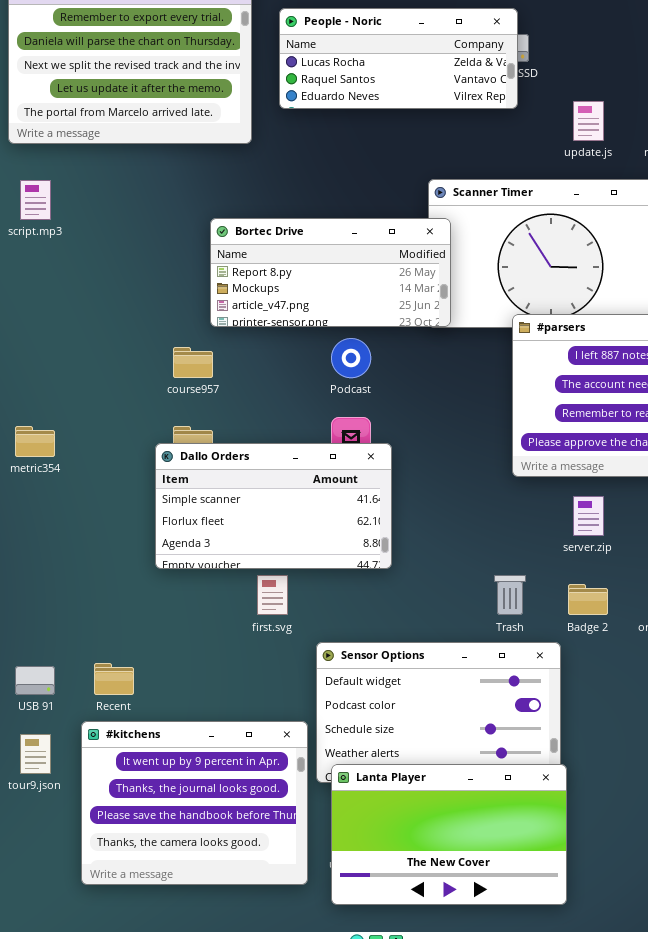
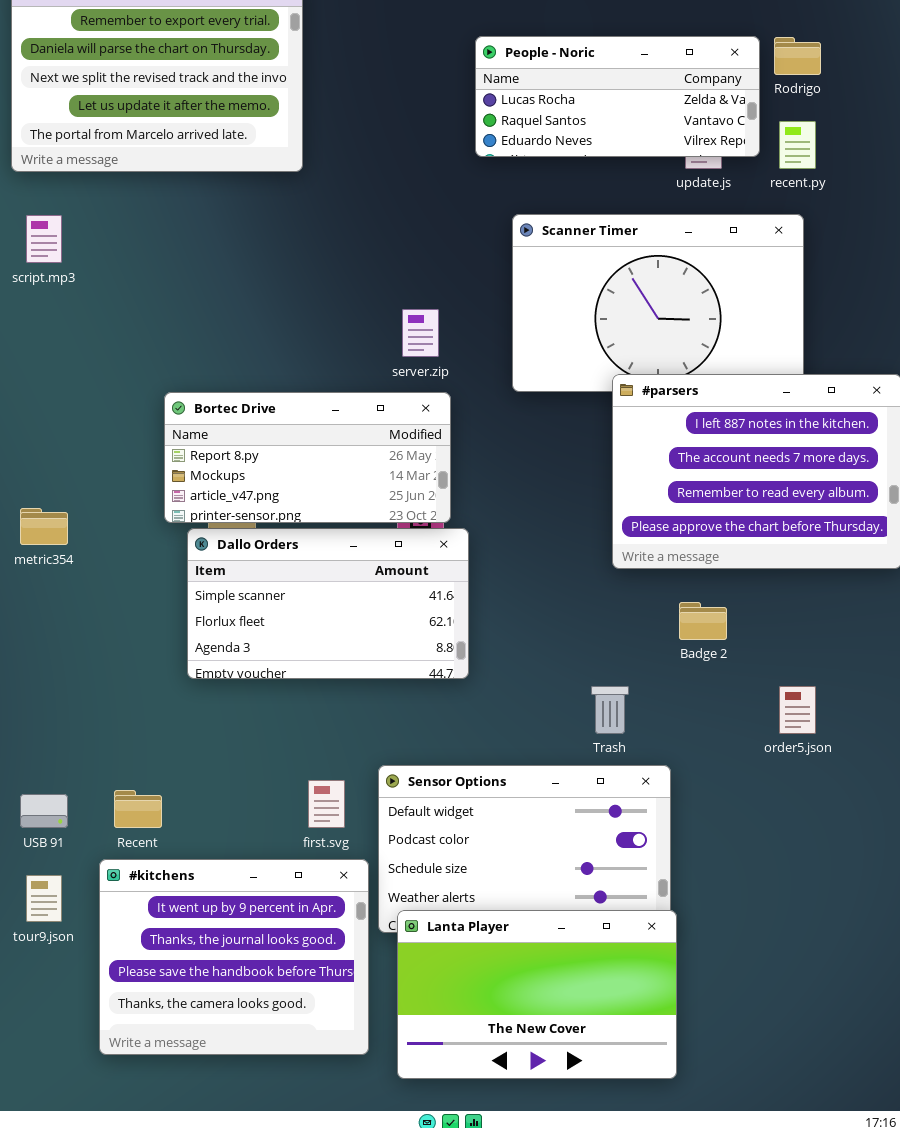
People - Noric: [279,8,518,109] -> [475,36,760,157], moved
Bortec Drive: [210,218,451,327] -> [164,392,451,523], moved
server.zip: [573,496,604,536] -> [402,309,439,357], moved
first.svg: [257,575,288,615] -> [308,780,345,828], moved
Badge 2: [568,584,608,615] -> [679,602,727,640], moved

